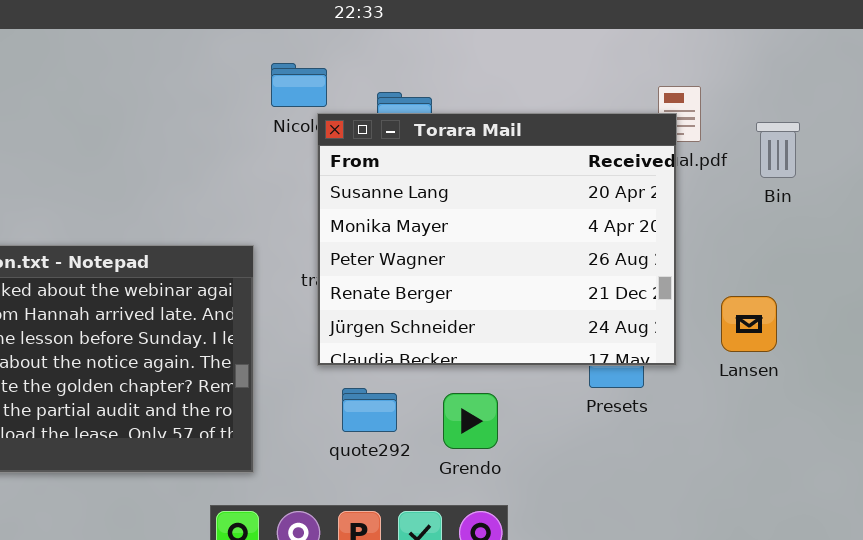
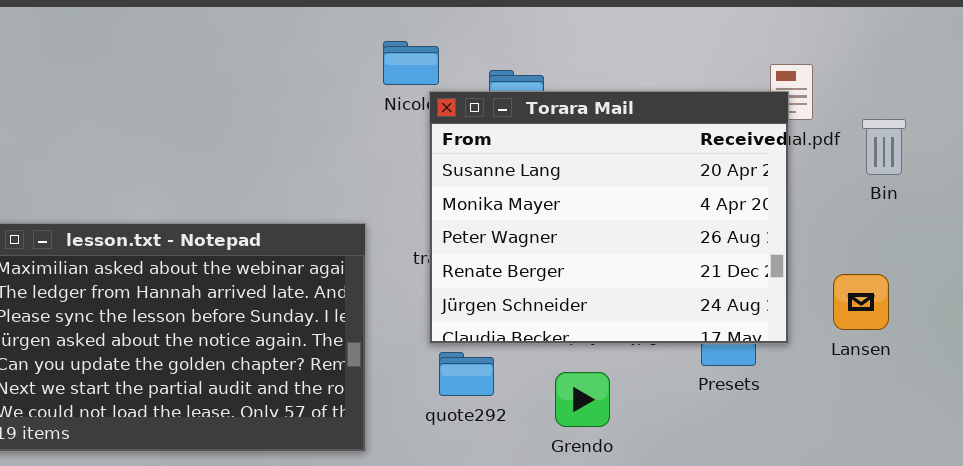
Bin: [756,122,800,178] -> [862,119,906,175], moved
quote292: [342,388,397,432] -> [439,352,494,396], moved

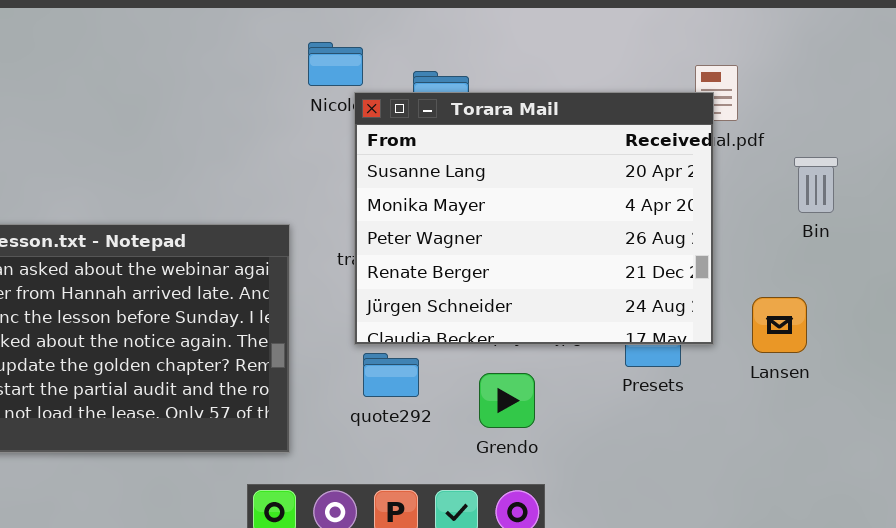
Bin: [862,119,906,175] -> [794,157,838,213], moved
Lansen: [833,274,889,330] -> [752,297,807,353], moved

